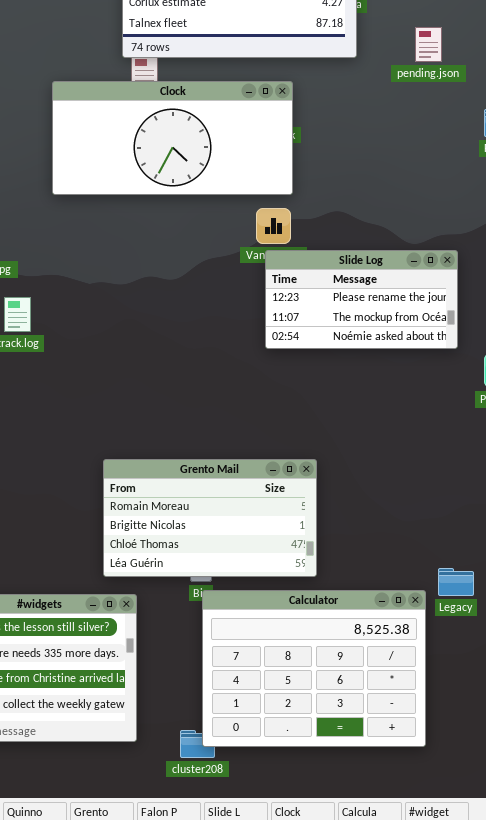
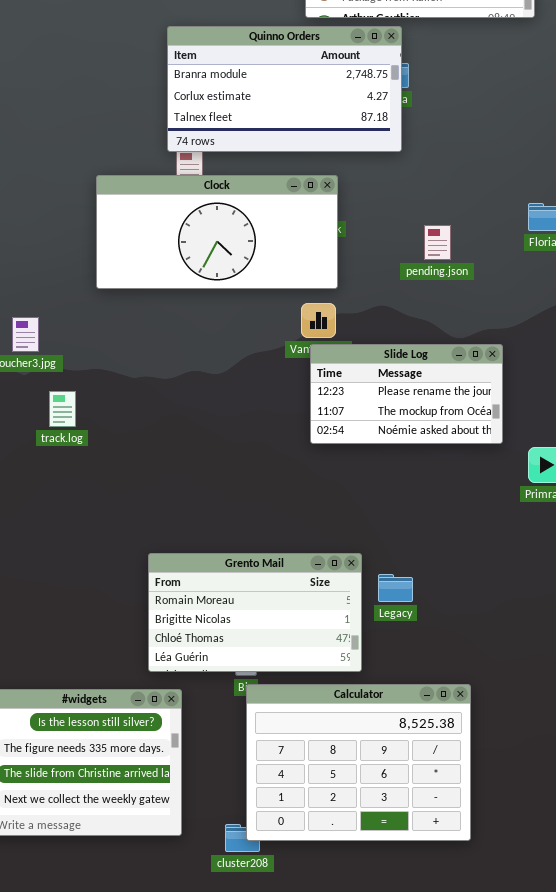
pending.json: [415,27,442,62] -> [424,225,451,260], moved
Legacy: [438,568,474,596] -> [378,574,413,602], moved

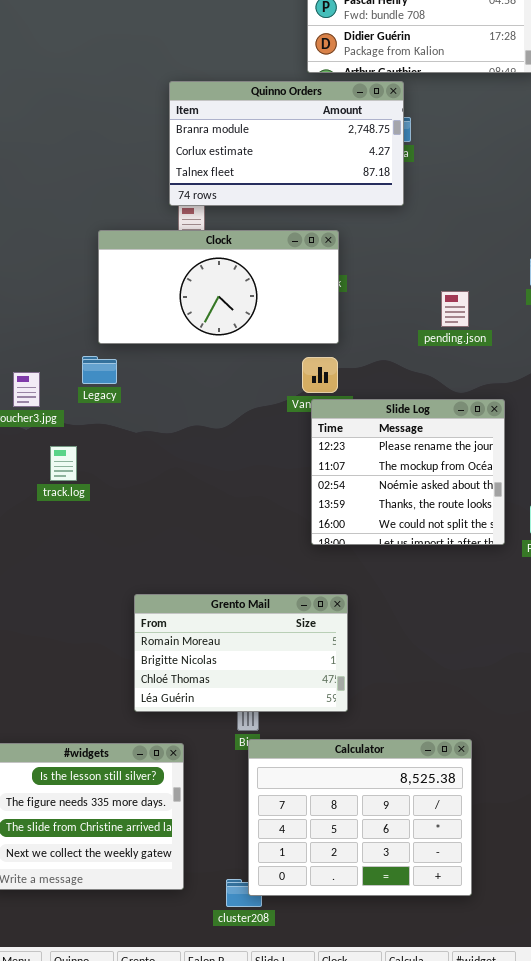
pending.json: [424,225,451,260] -> [441,291,469,327], moved
Slide Log: [310,344,503,444] -> [311,399,505,545], resized
Grento Mail: [148,553,362,672] -> [134,594,348,712], moved
Legacy: [378,574,413,602] -> [82,356,117,384], moved

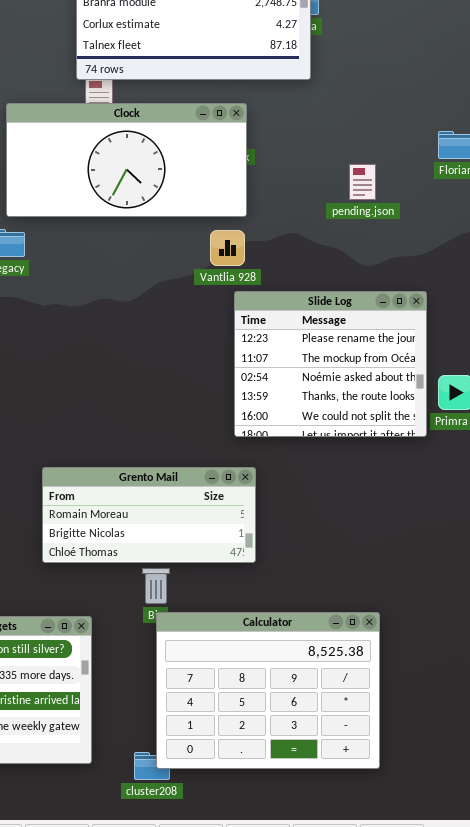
Slide Log: [311,399,505,545] -> [234,291,427,437], moved
Grento Mail: [134,594,348,712] -> [42,467,256,563], resized

